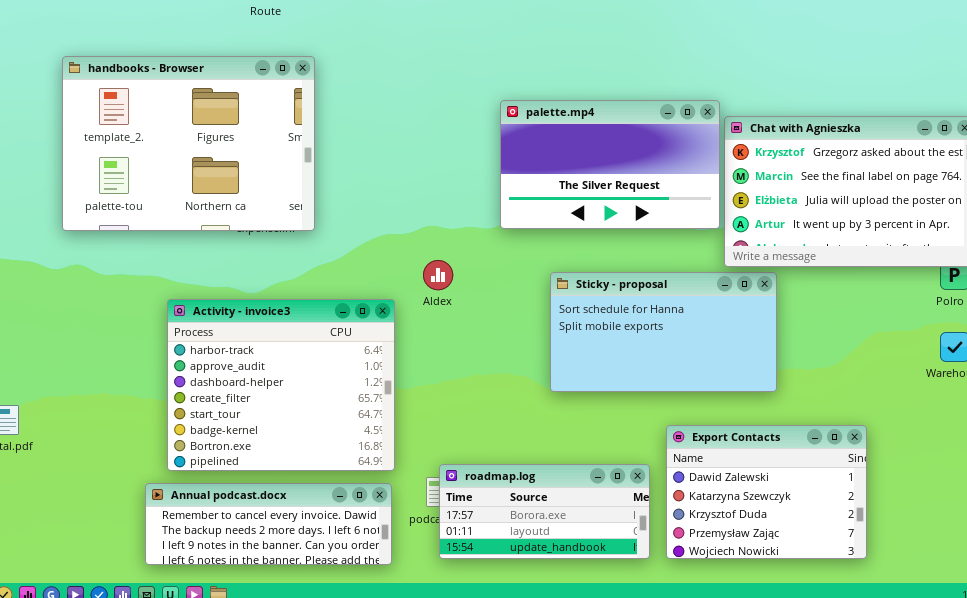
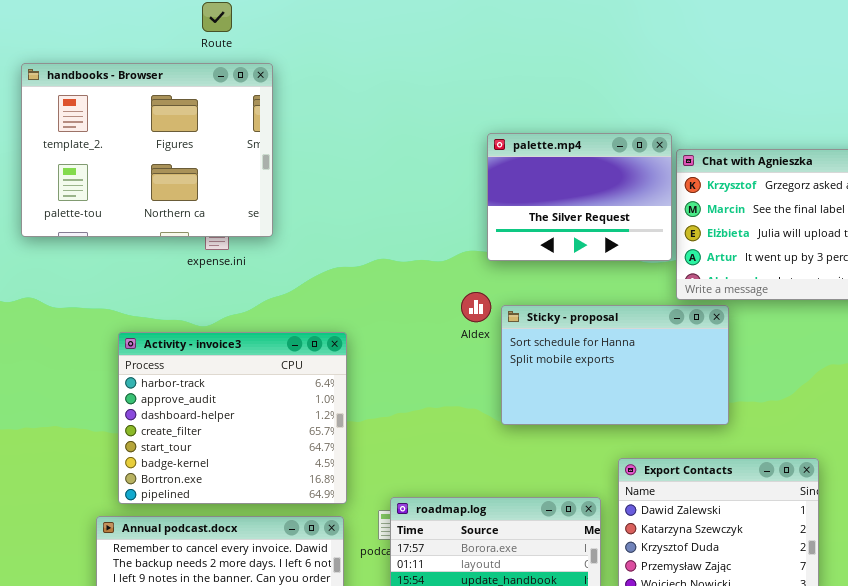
handbooks - Browser: [62,56,315,231] -> [21,63,273,237], moved
palette.mp4: [500,100,720,229] -> [487,133,672,261], resized
Aldex: [423,260,453,290] -> [461,292,491,322], moved

